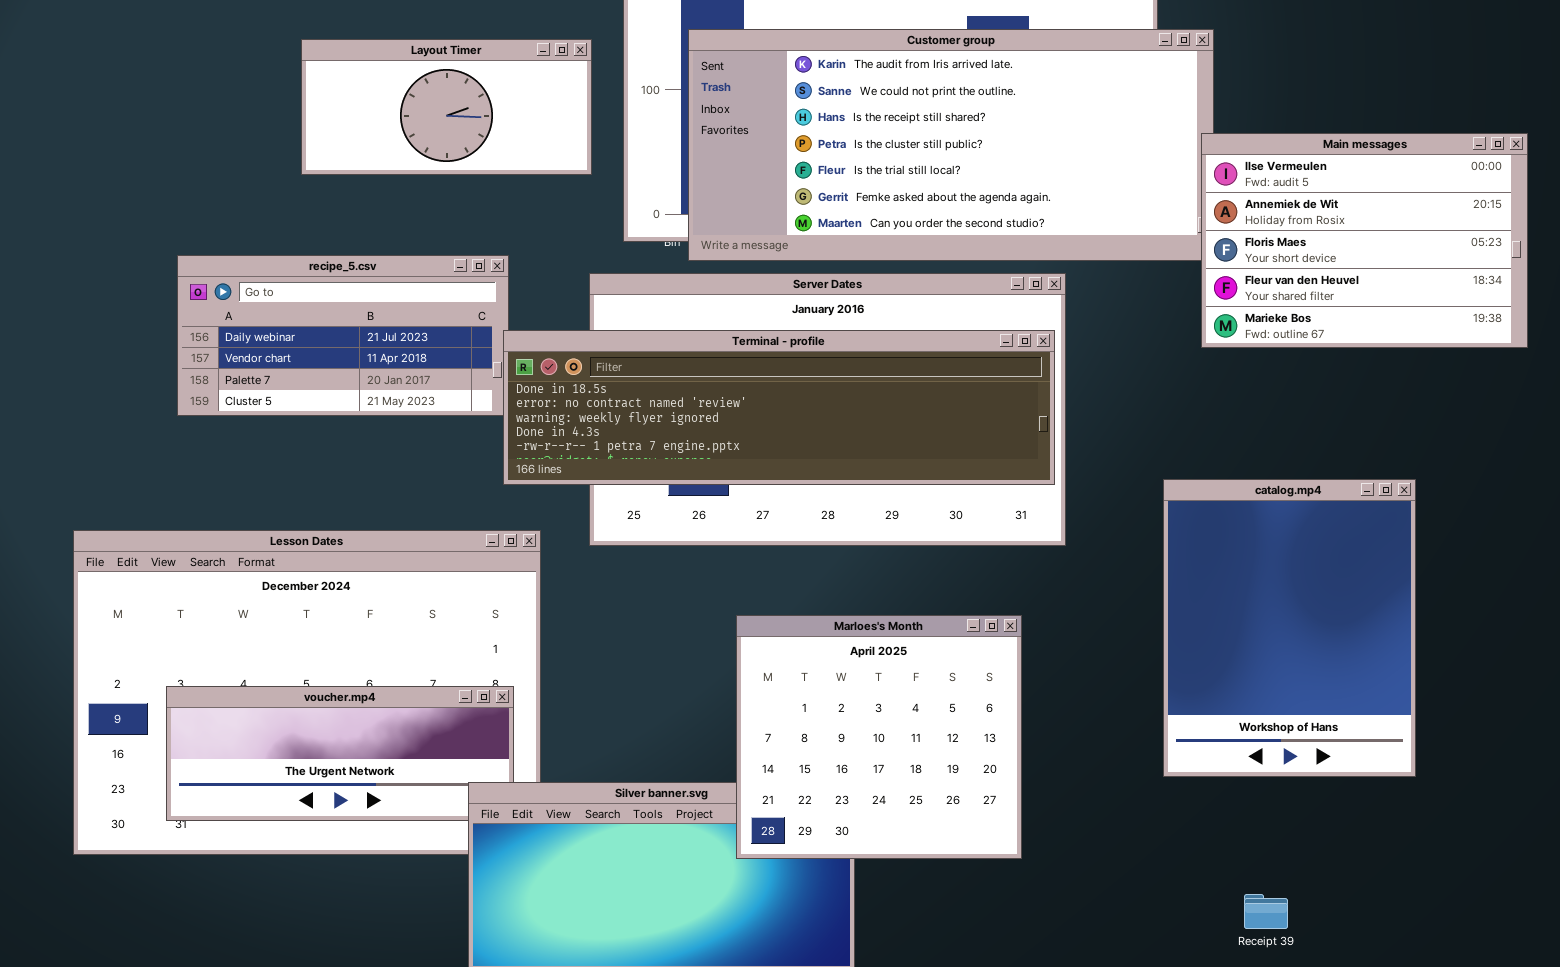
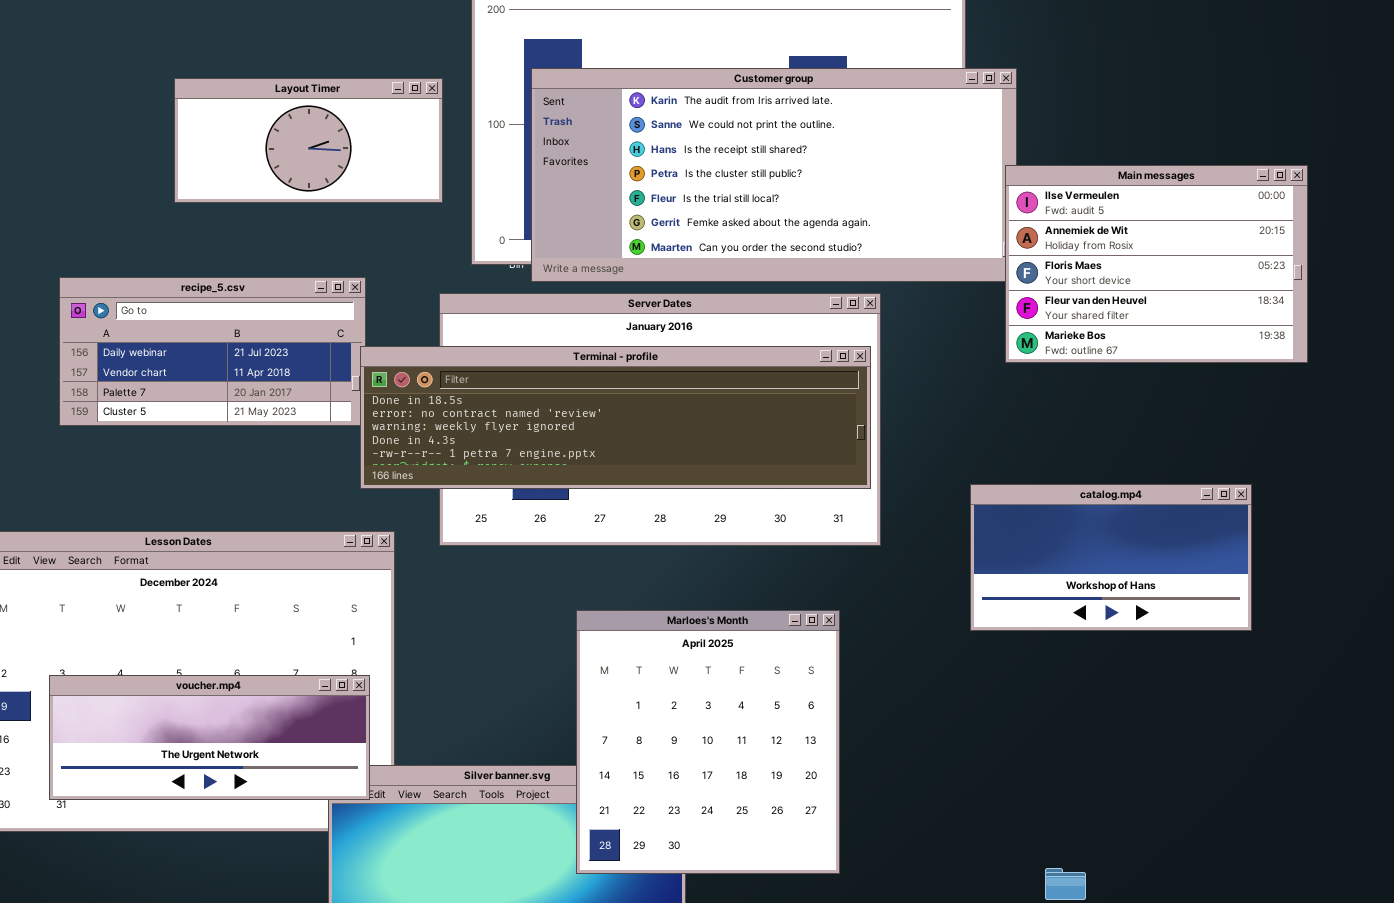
catalog.mp4: [1163,479,1416,777] -> [970,484,1252,631], resized
Marloes's Month: [736,615,1022,859] -> [576,610,840,874], resized
voucher.mp4: [166,686,514,821] -> [49,675,370,800], raised

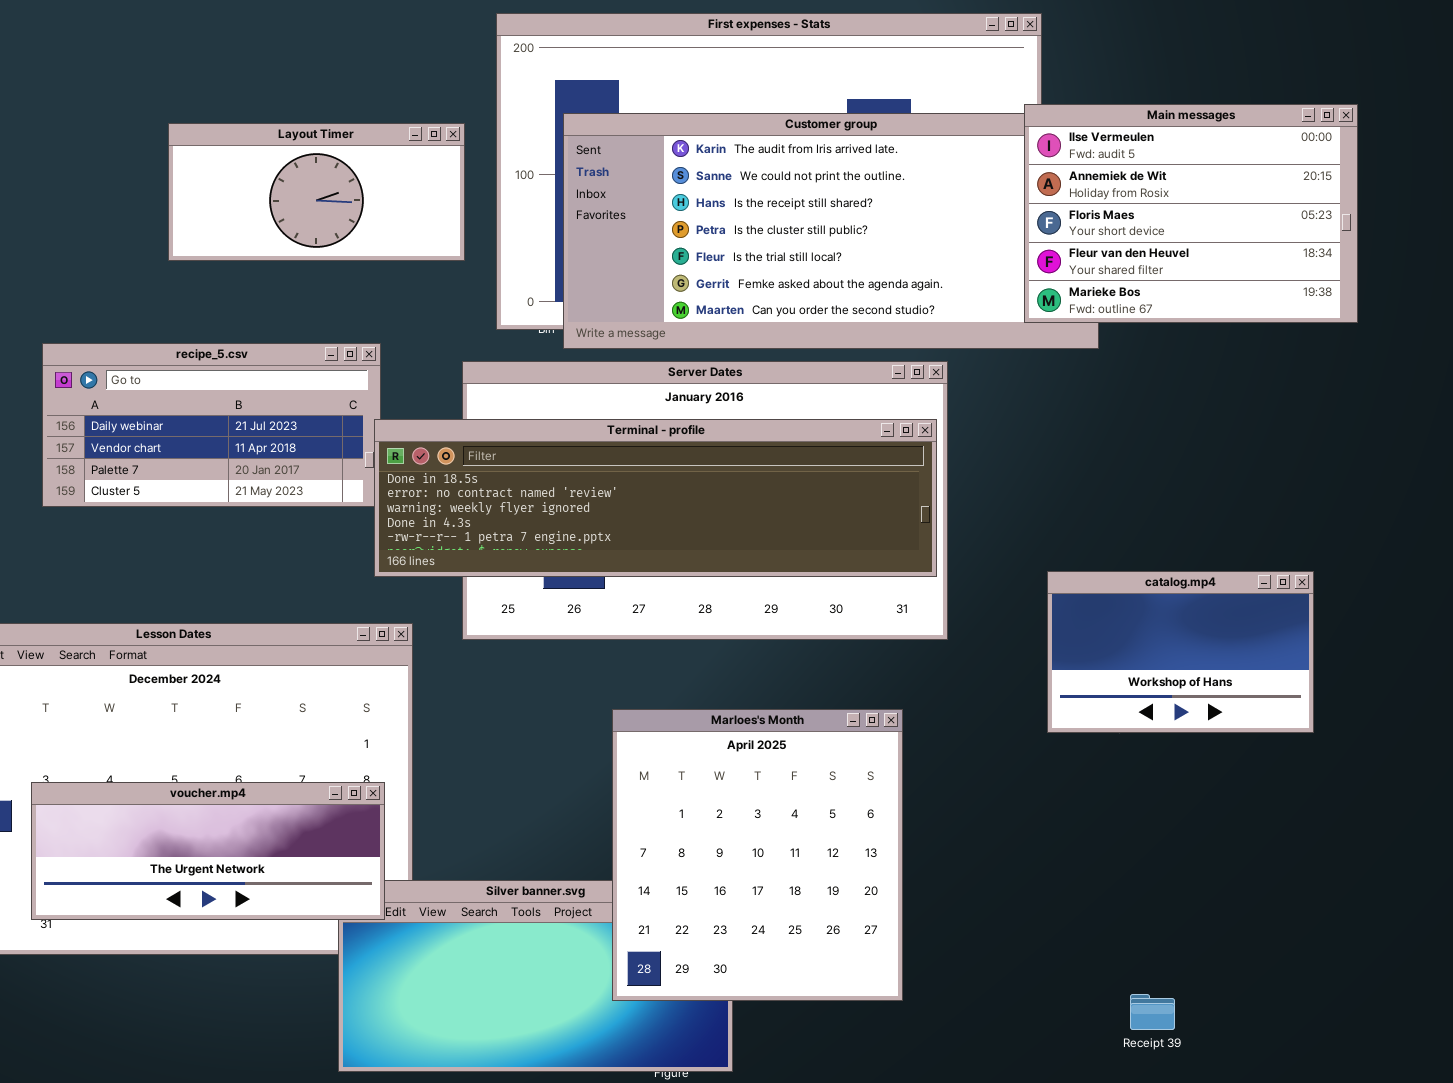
Main messages: [1005,165,1308,363] -> [1024,104,1358,323], moved
catalog.mp4: [970,484,1252,631] -> [1047,571,1314,733], resized

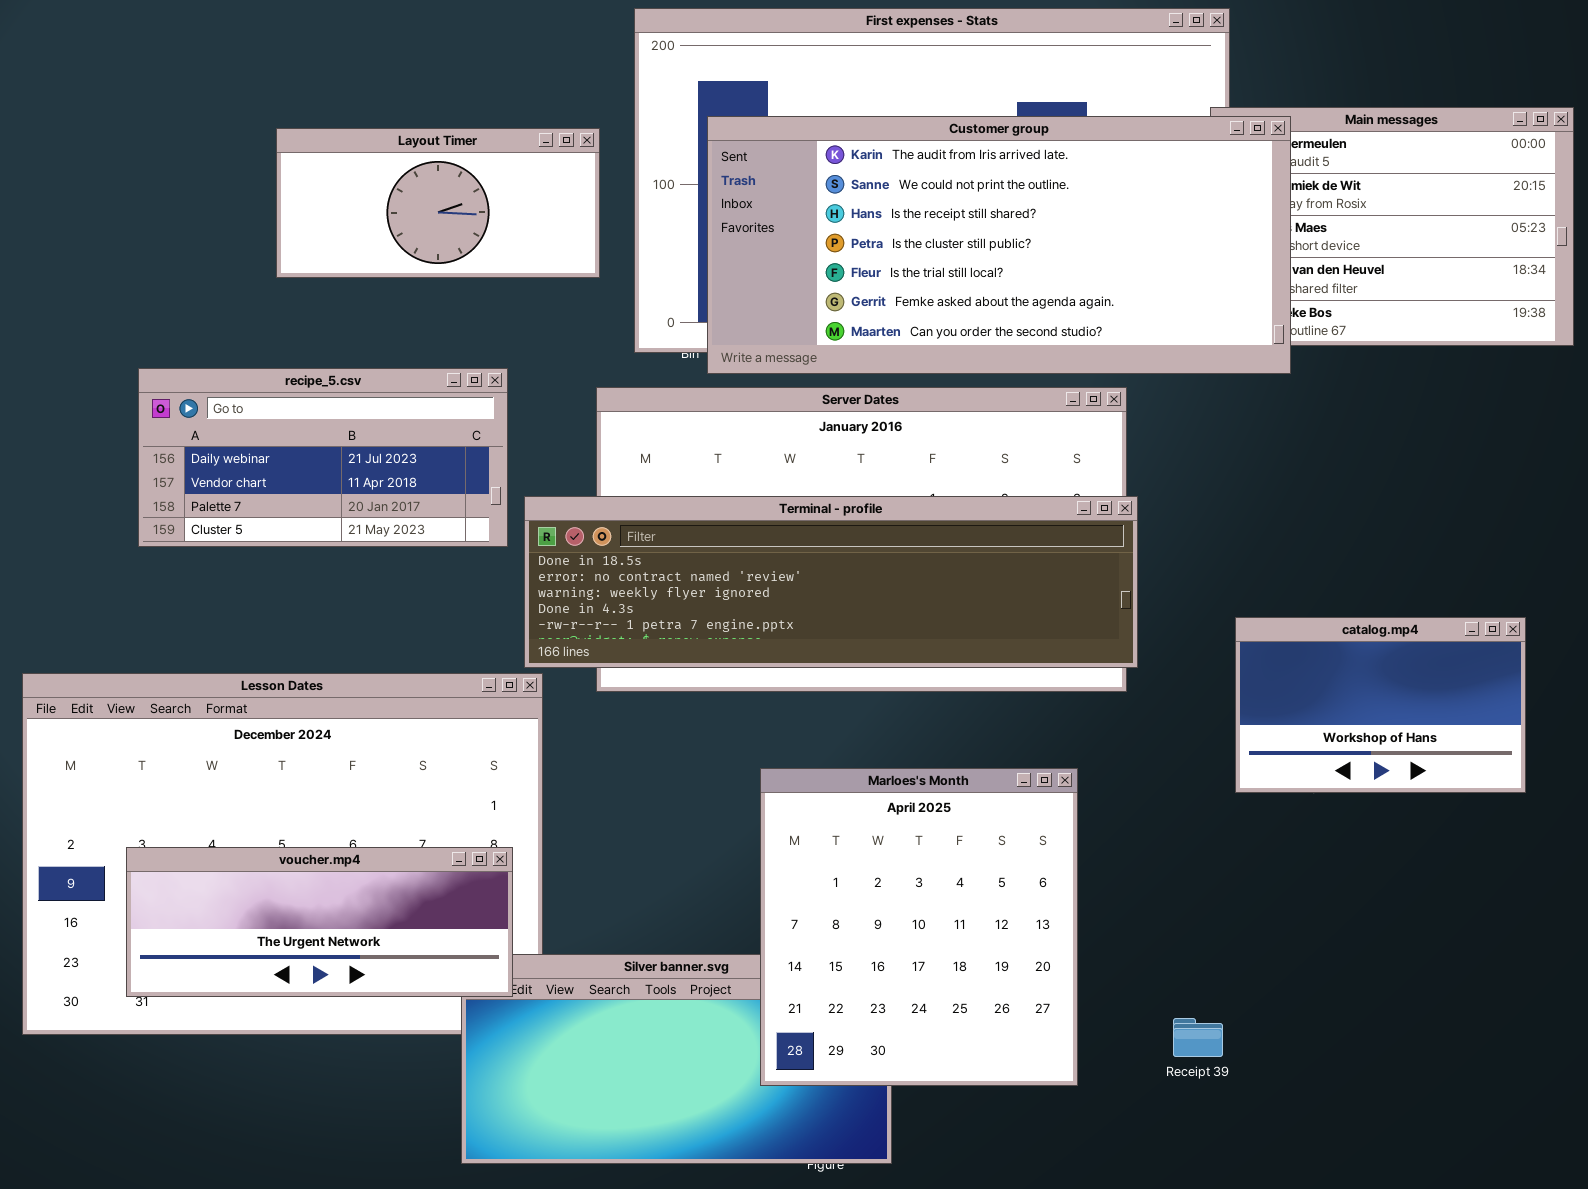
Customer group: [563,113,1099,349] -> [707,116,1291,374], raised
Terminal - profile: [374,419,937,577] -> [524,496,1138,668], moved
Receipt 39: [1130,994,1175,1030] -> [1173,1018,1223,1057], moved

